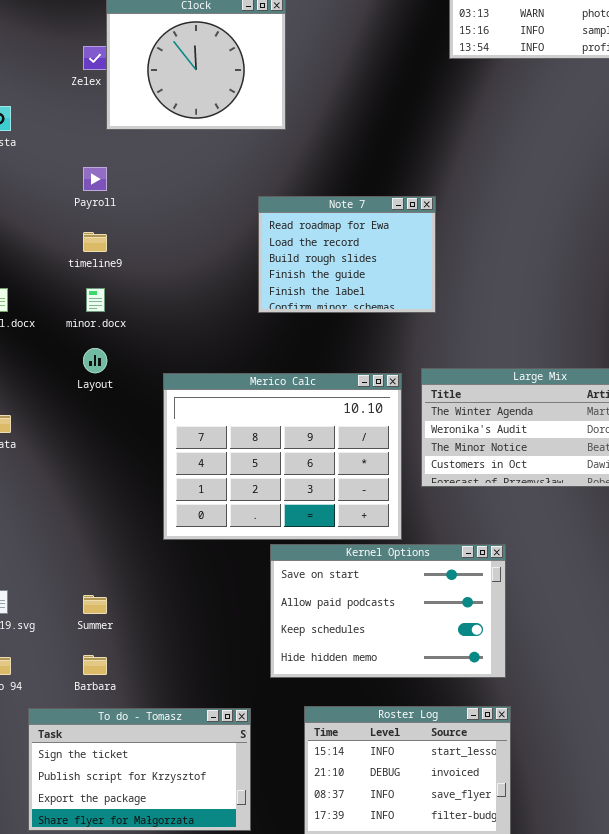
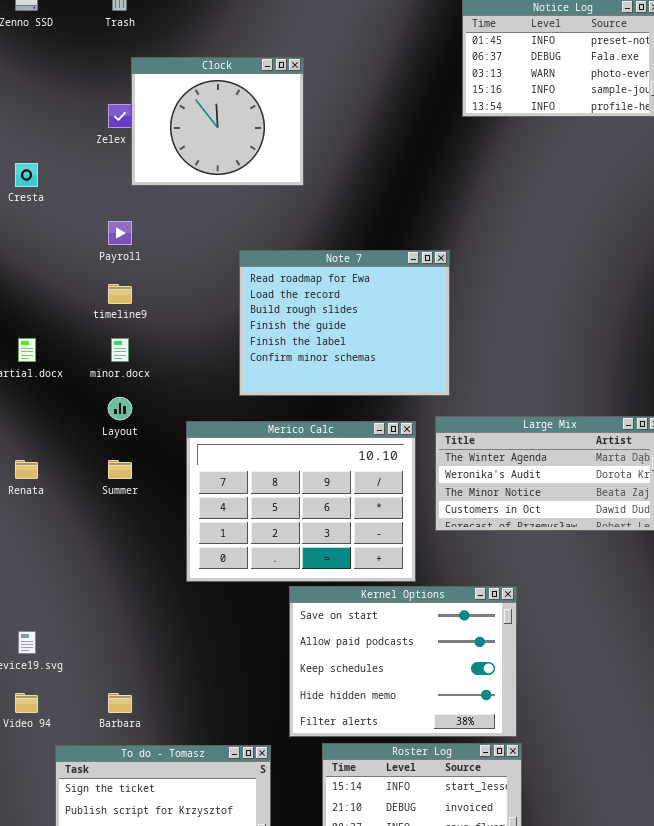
Note 7: [258,196,436,313] -> [239,250,450,396], resized
Kernel Options: [270,544,506,678] -> [289,586,517,737], resized
Summer: [83,595,107,614] -> [108,460,132,479], moved

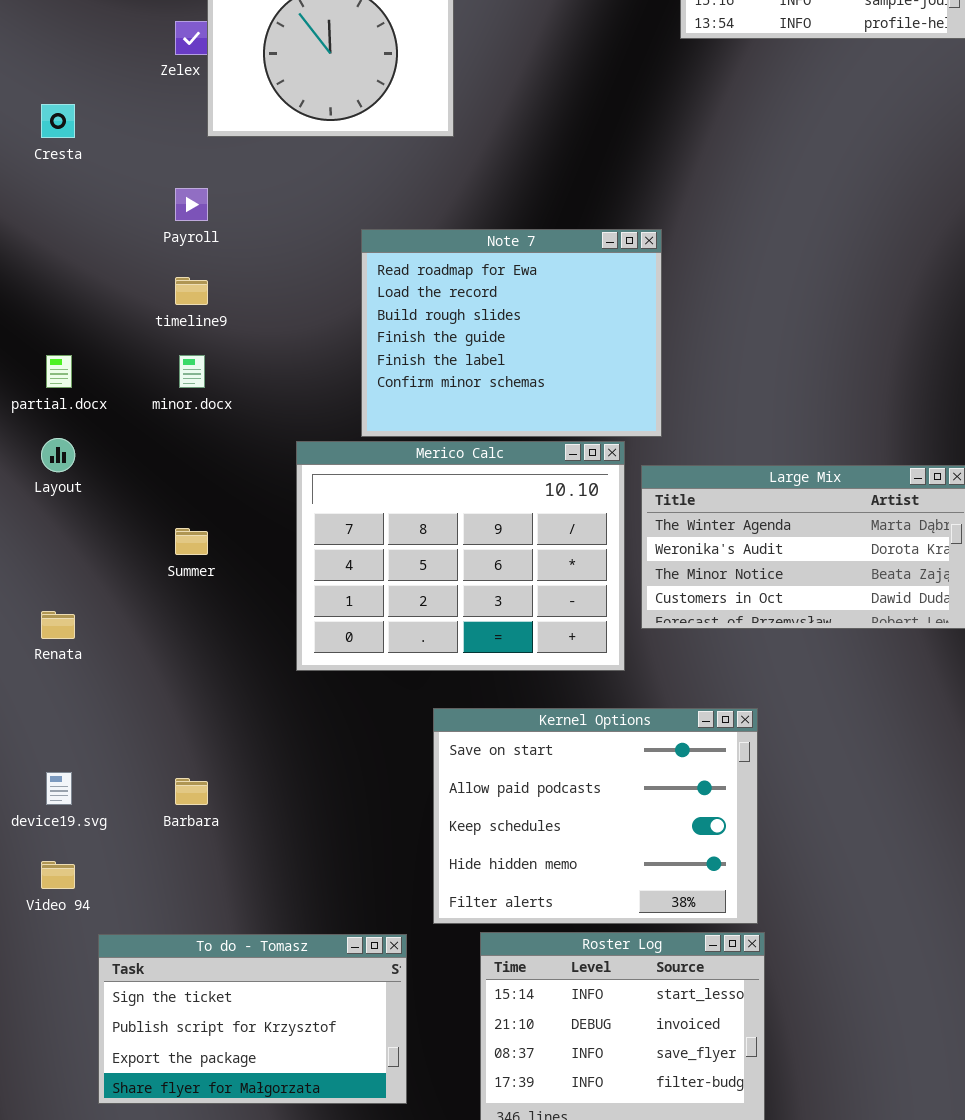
Layout: [108,397,132,420] -> [41,438,75,472], moved
Merico Calc: [186,421,416,582] -> [296,441,625,671], moved
Renata: [15,460,38,479] -> [41,611,75,639], moved
Barbara: [108,693,132,713] -> [175,778,208,805], moved

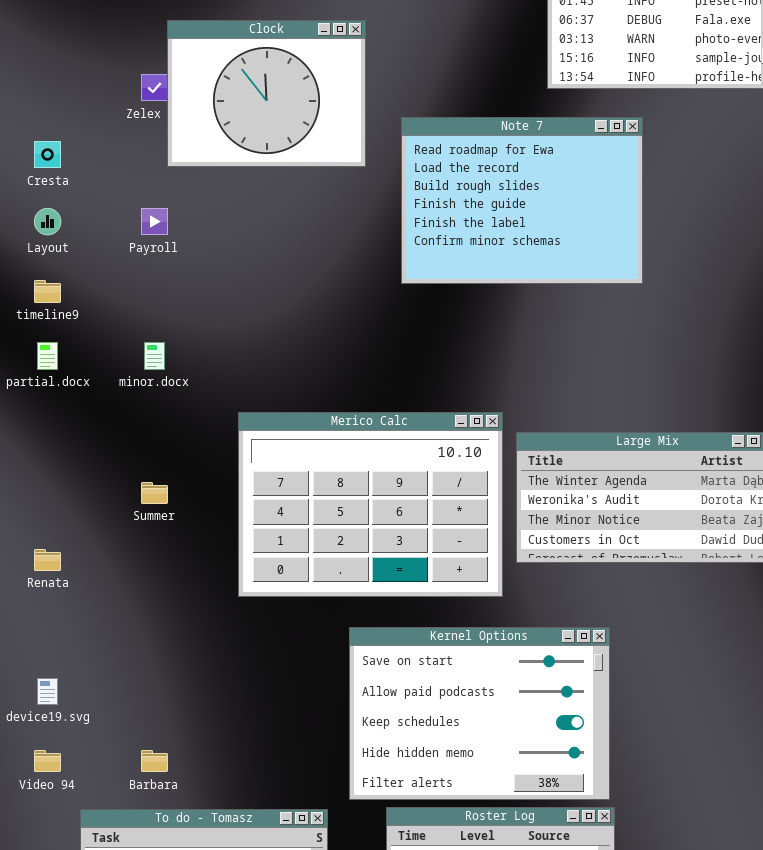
Note 7: [361,229,662,437] -> [401,117,643,284], moved
timeline9: [175,277,208,305] -> [34,280,61,303], moved
Layout: [41,438,75,472] -> [34,208,61,235], moved
Barbara: [175,778,208,805] -> [141,750,168,772], moved

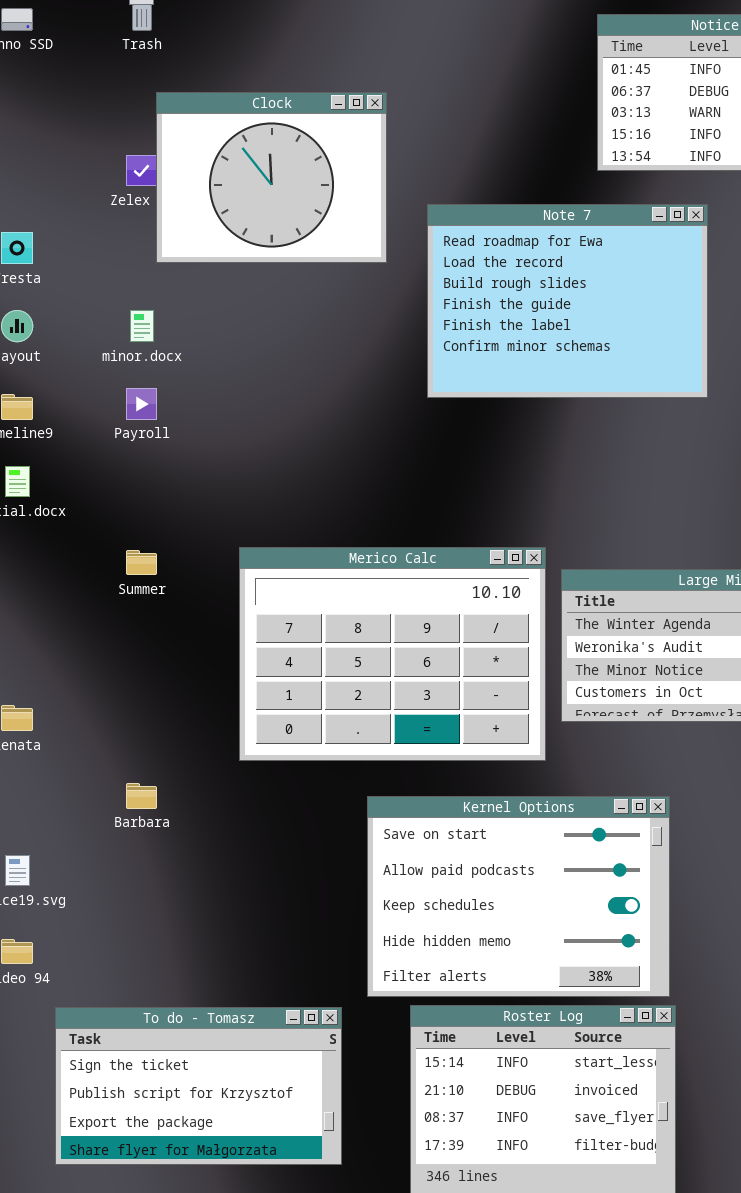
Payroll: [141,208,168,235] -> [126,388,157,420], moved
minor.docx: [144,342,165,370] -> [130,310,154,342], moved
Summer: [141,482,168,504] -> [126,550,157,575], moved
Barbara: [141,750,168,772] -> [126,783,157,809], moved

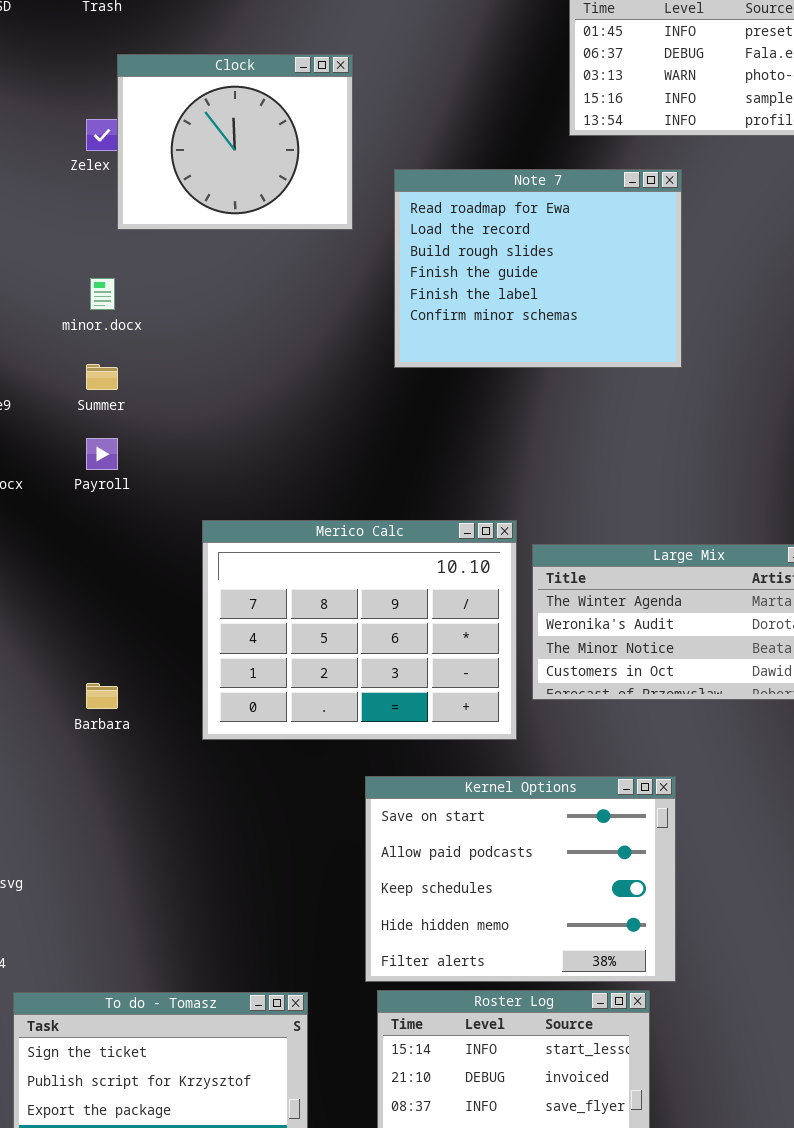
Payroll: [126,388,157,420] -> [86,438,118,470], moved
Summer: [126,550,157,575] -> [86,364,118,390], moved
Barbara: [126,783,157,809] -> [86,683,118,709], moved
Kernel Options: [367,796,670,997] -> [365,776,676,982], moved

